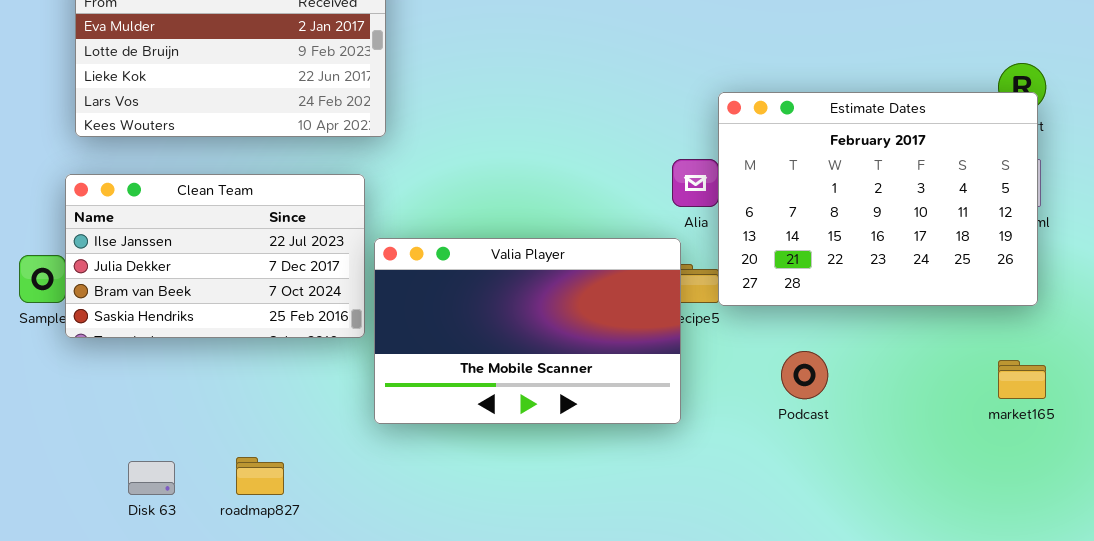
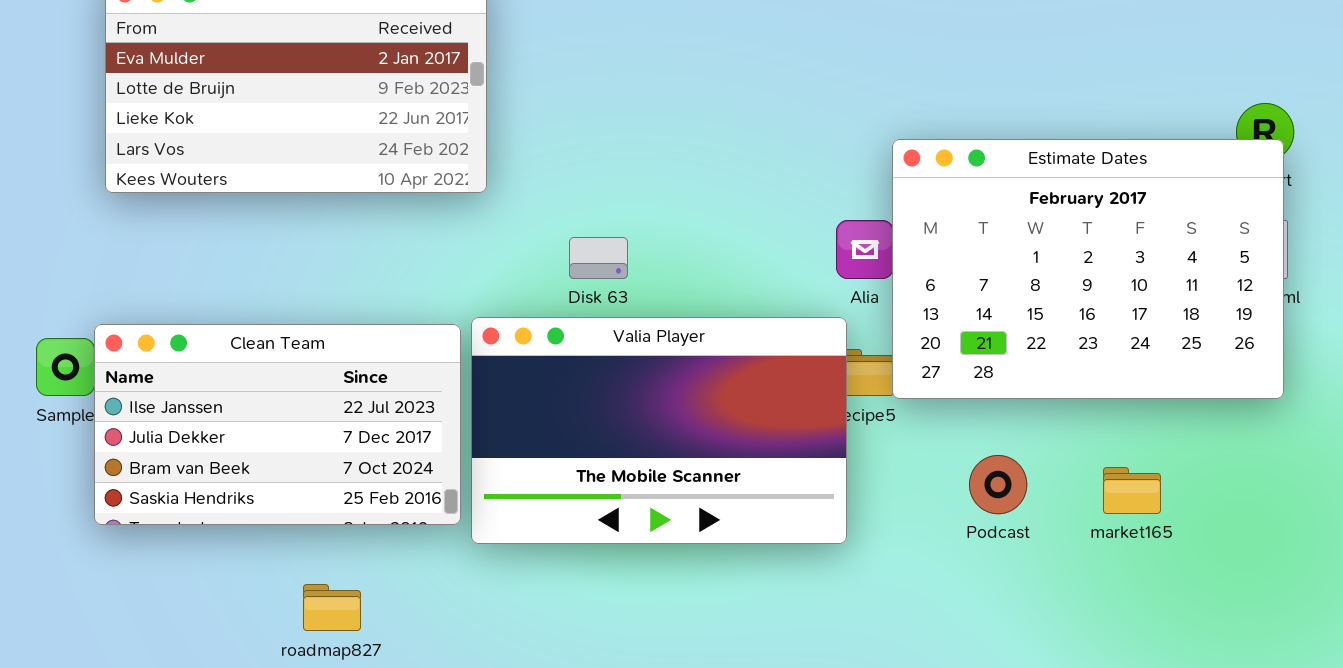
Clean Team: [65,174,365,338] -> [94,324,461,525], moved
market165: [998,360,1046,399] -> [1103,467,1161,514], moved
Disk 63: [128,461,175,495] -> [569,237,628,279], moved

